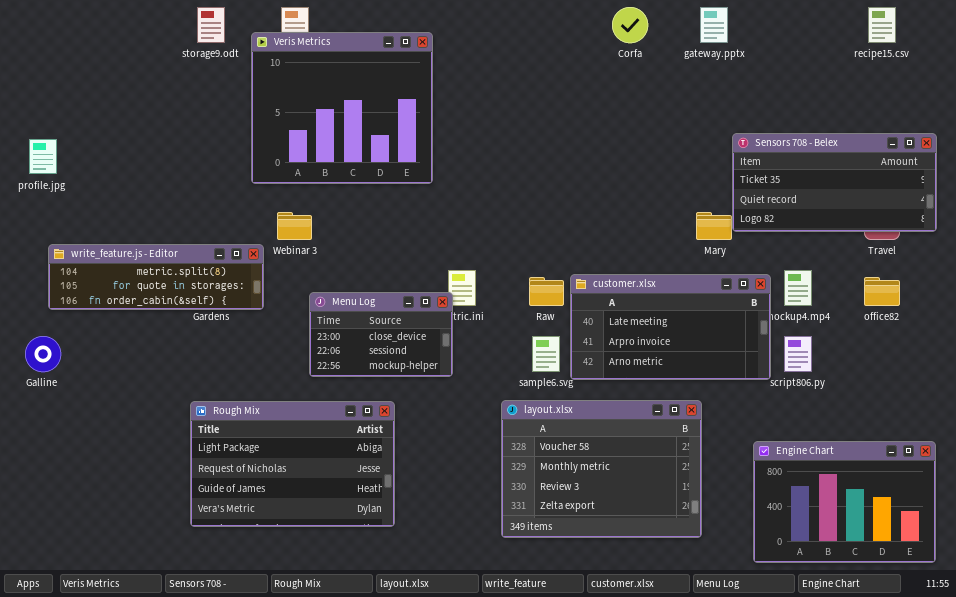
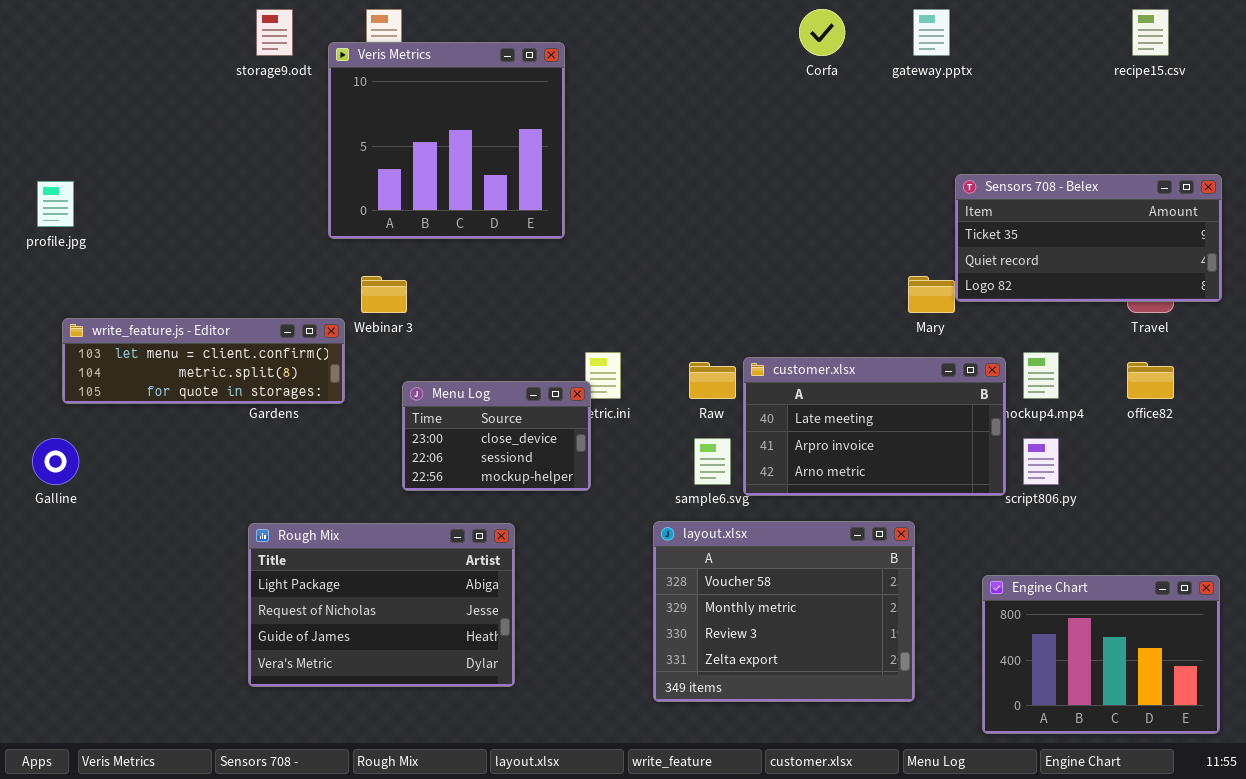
write_feature.js - Editor: [48,244,264,310] -> [62,318,345,404], scrolled up 1 row

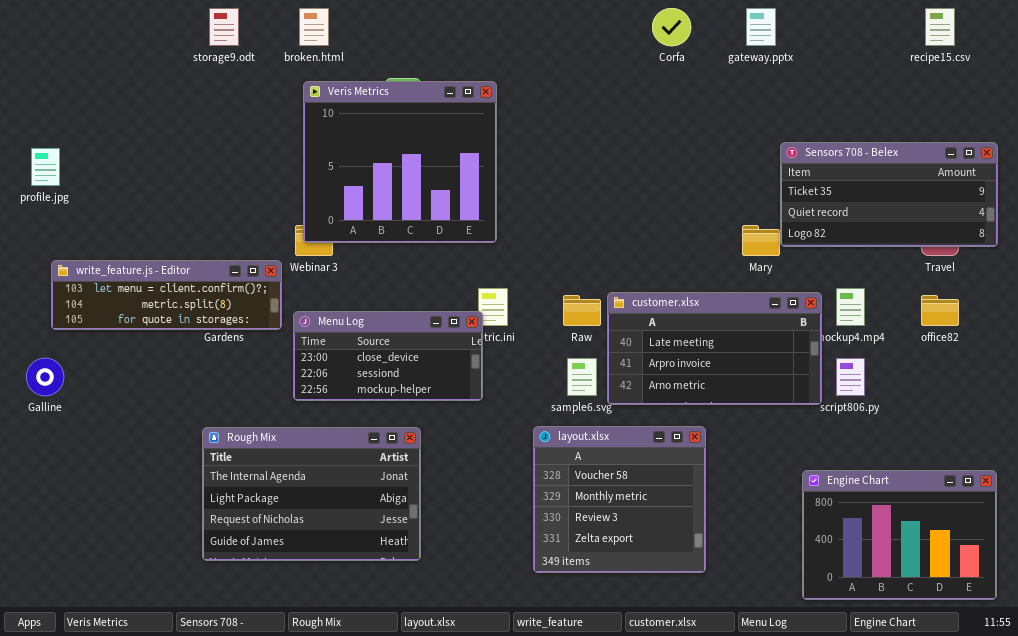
Veris Metrics: [328,42,565,239] -> [303,81,497,243], moved
Menu Log: [402,381,591,491] -> [293,311,483,401], resized
layout.xlsx: [653,521,915,702] -> [533,426,706,573], resized
Rough Mix: [248,523,515,687] -> [202,427,421,561], scrolled up 1 row

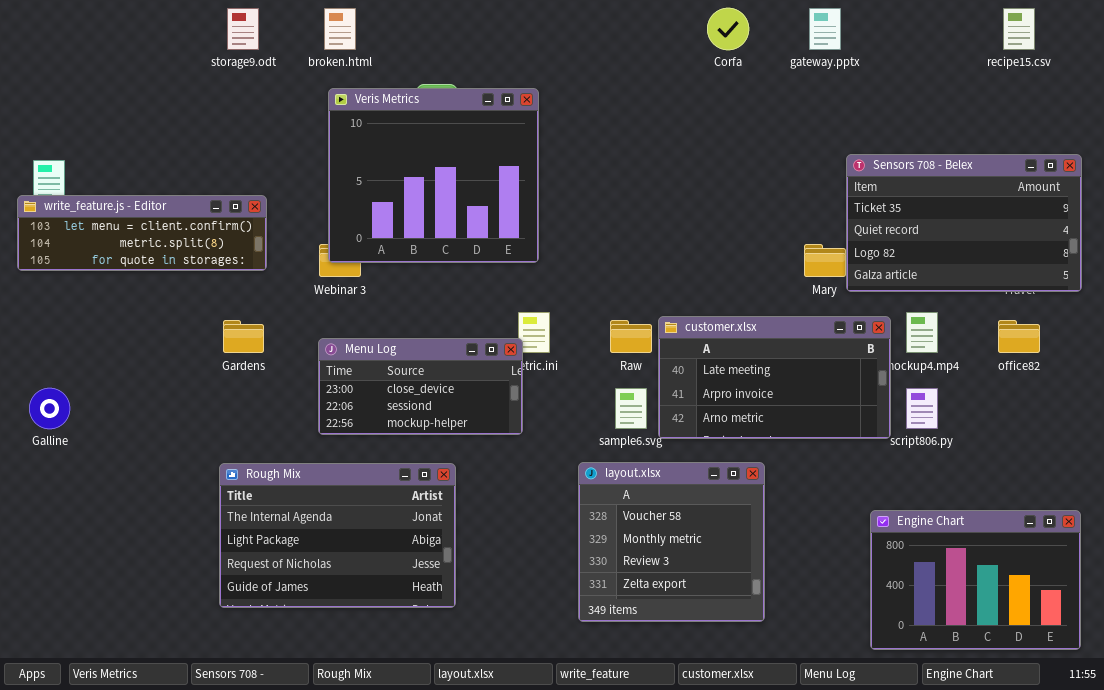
Sensors 708 - Belex: [780,142,998,247] -> [846,154,1082,292], resized
write_feature.js - Editor: [51,260,282,330] -> [17,195,267,271], moved

